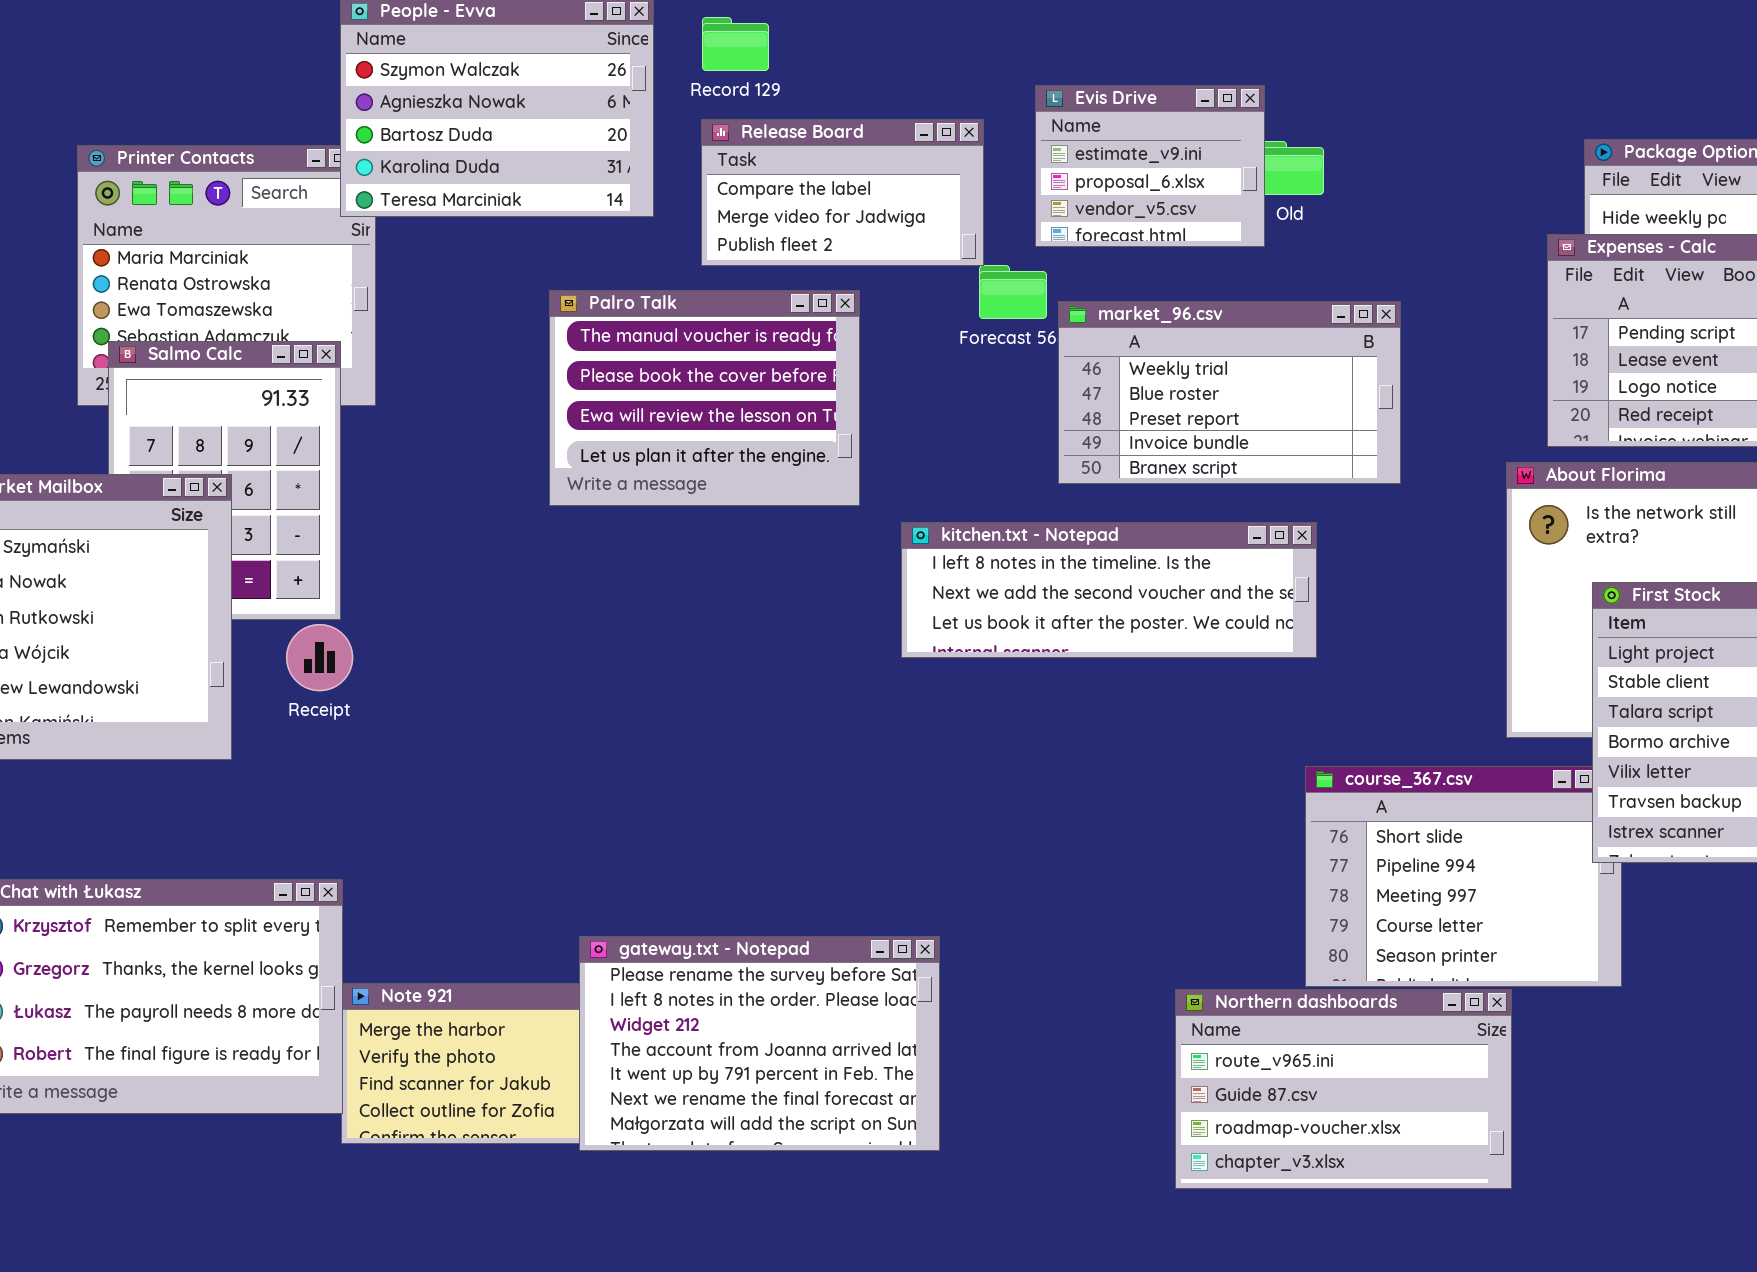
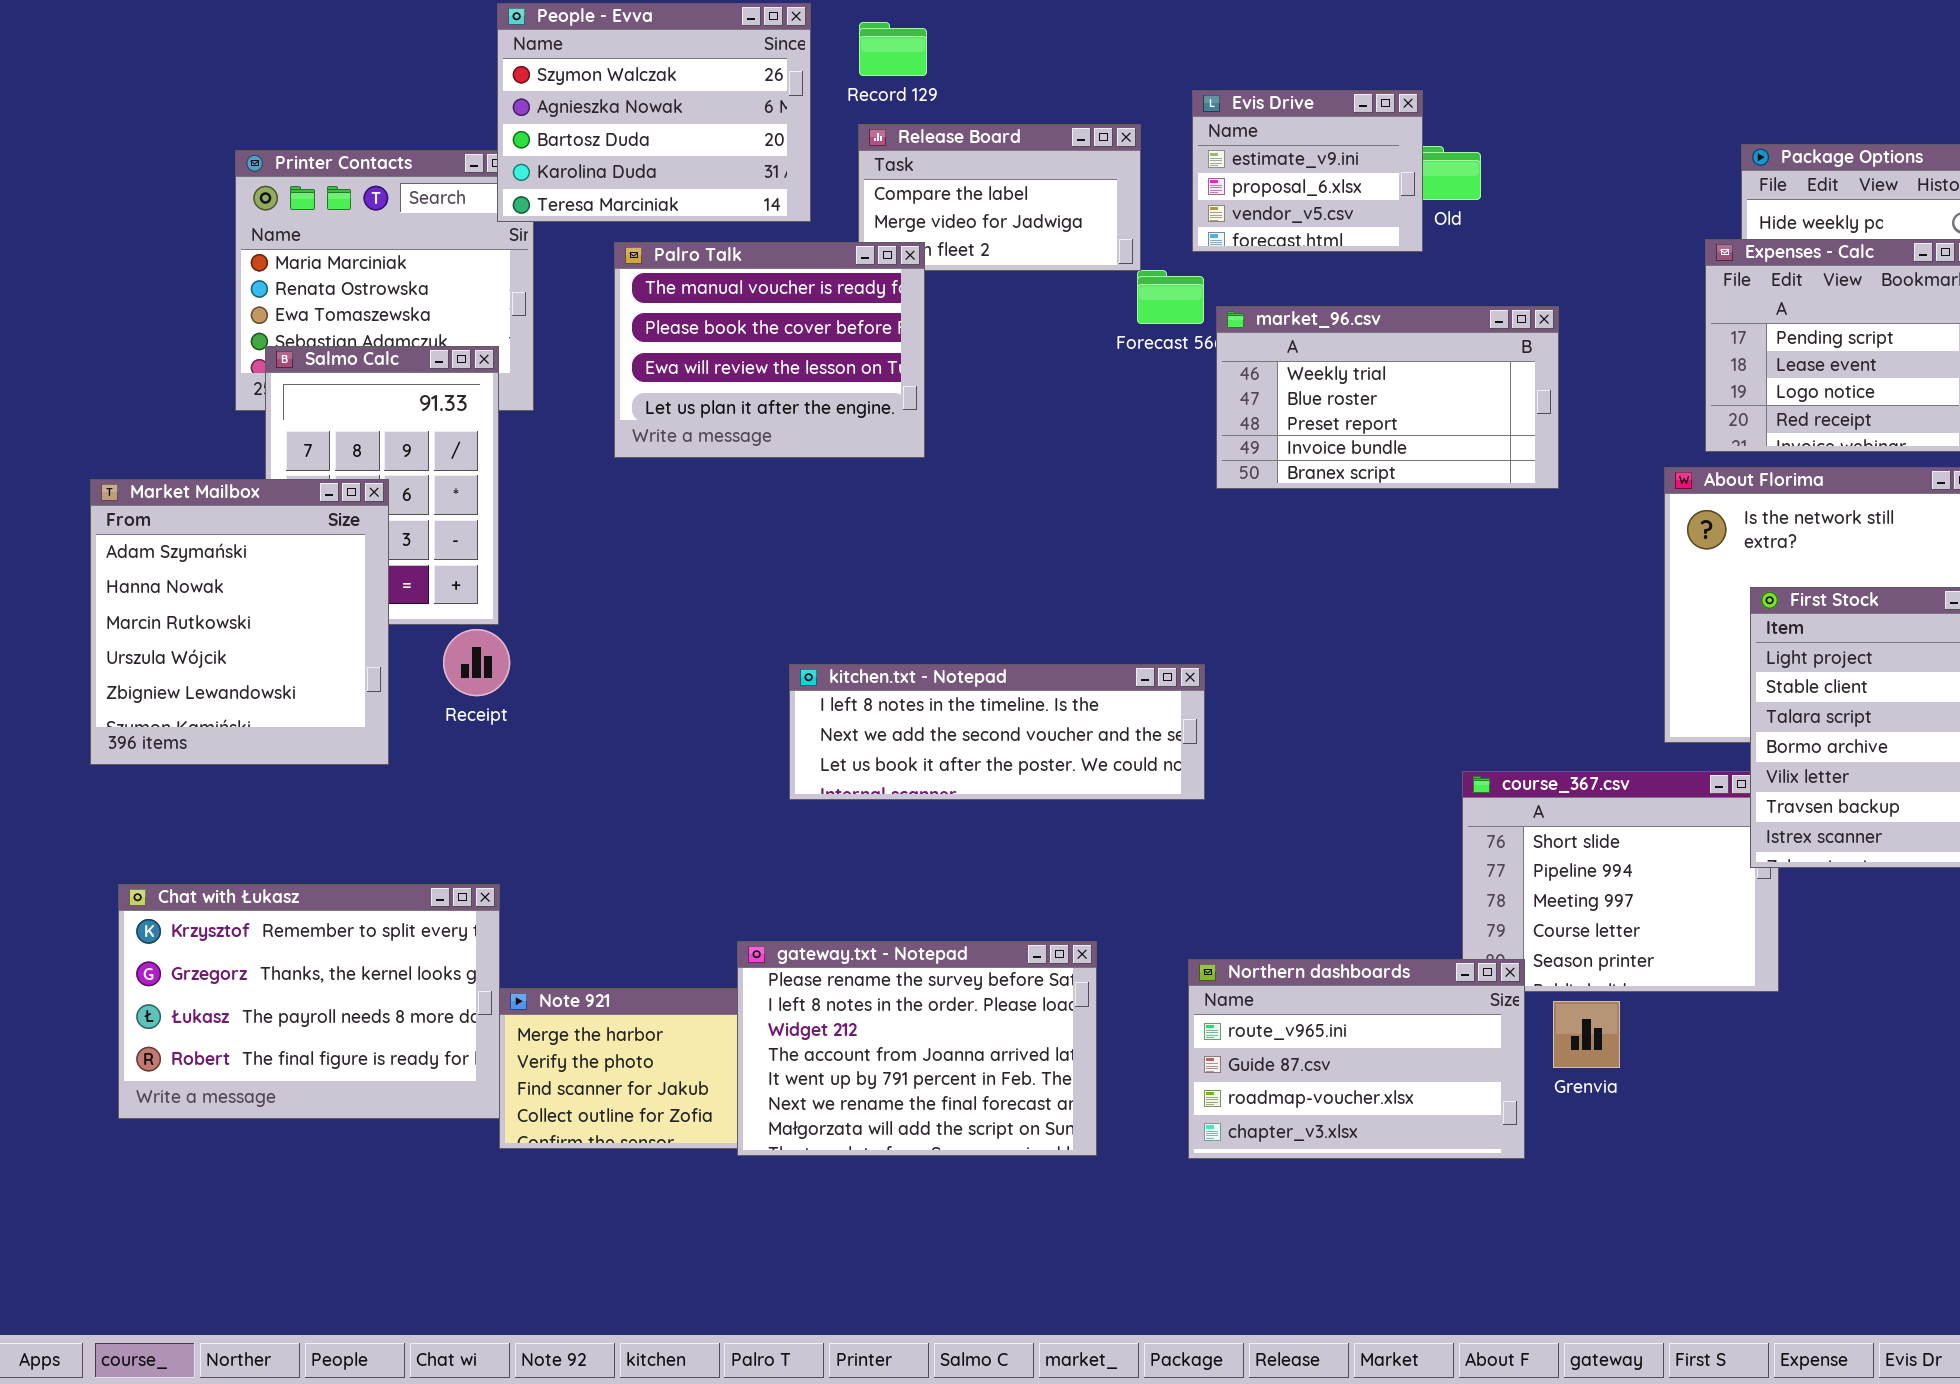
Palro Talk: [549,290,860,506] -> [614,242,925,458], moved
kitchen.txt - Notepad: [901,522,1317,658] -> [789,664,1205,800], moved
Northern dashboards: [1175,989,1512,1189] -> [1188,959,1525,1159], moved

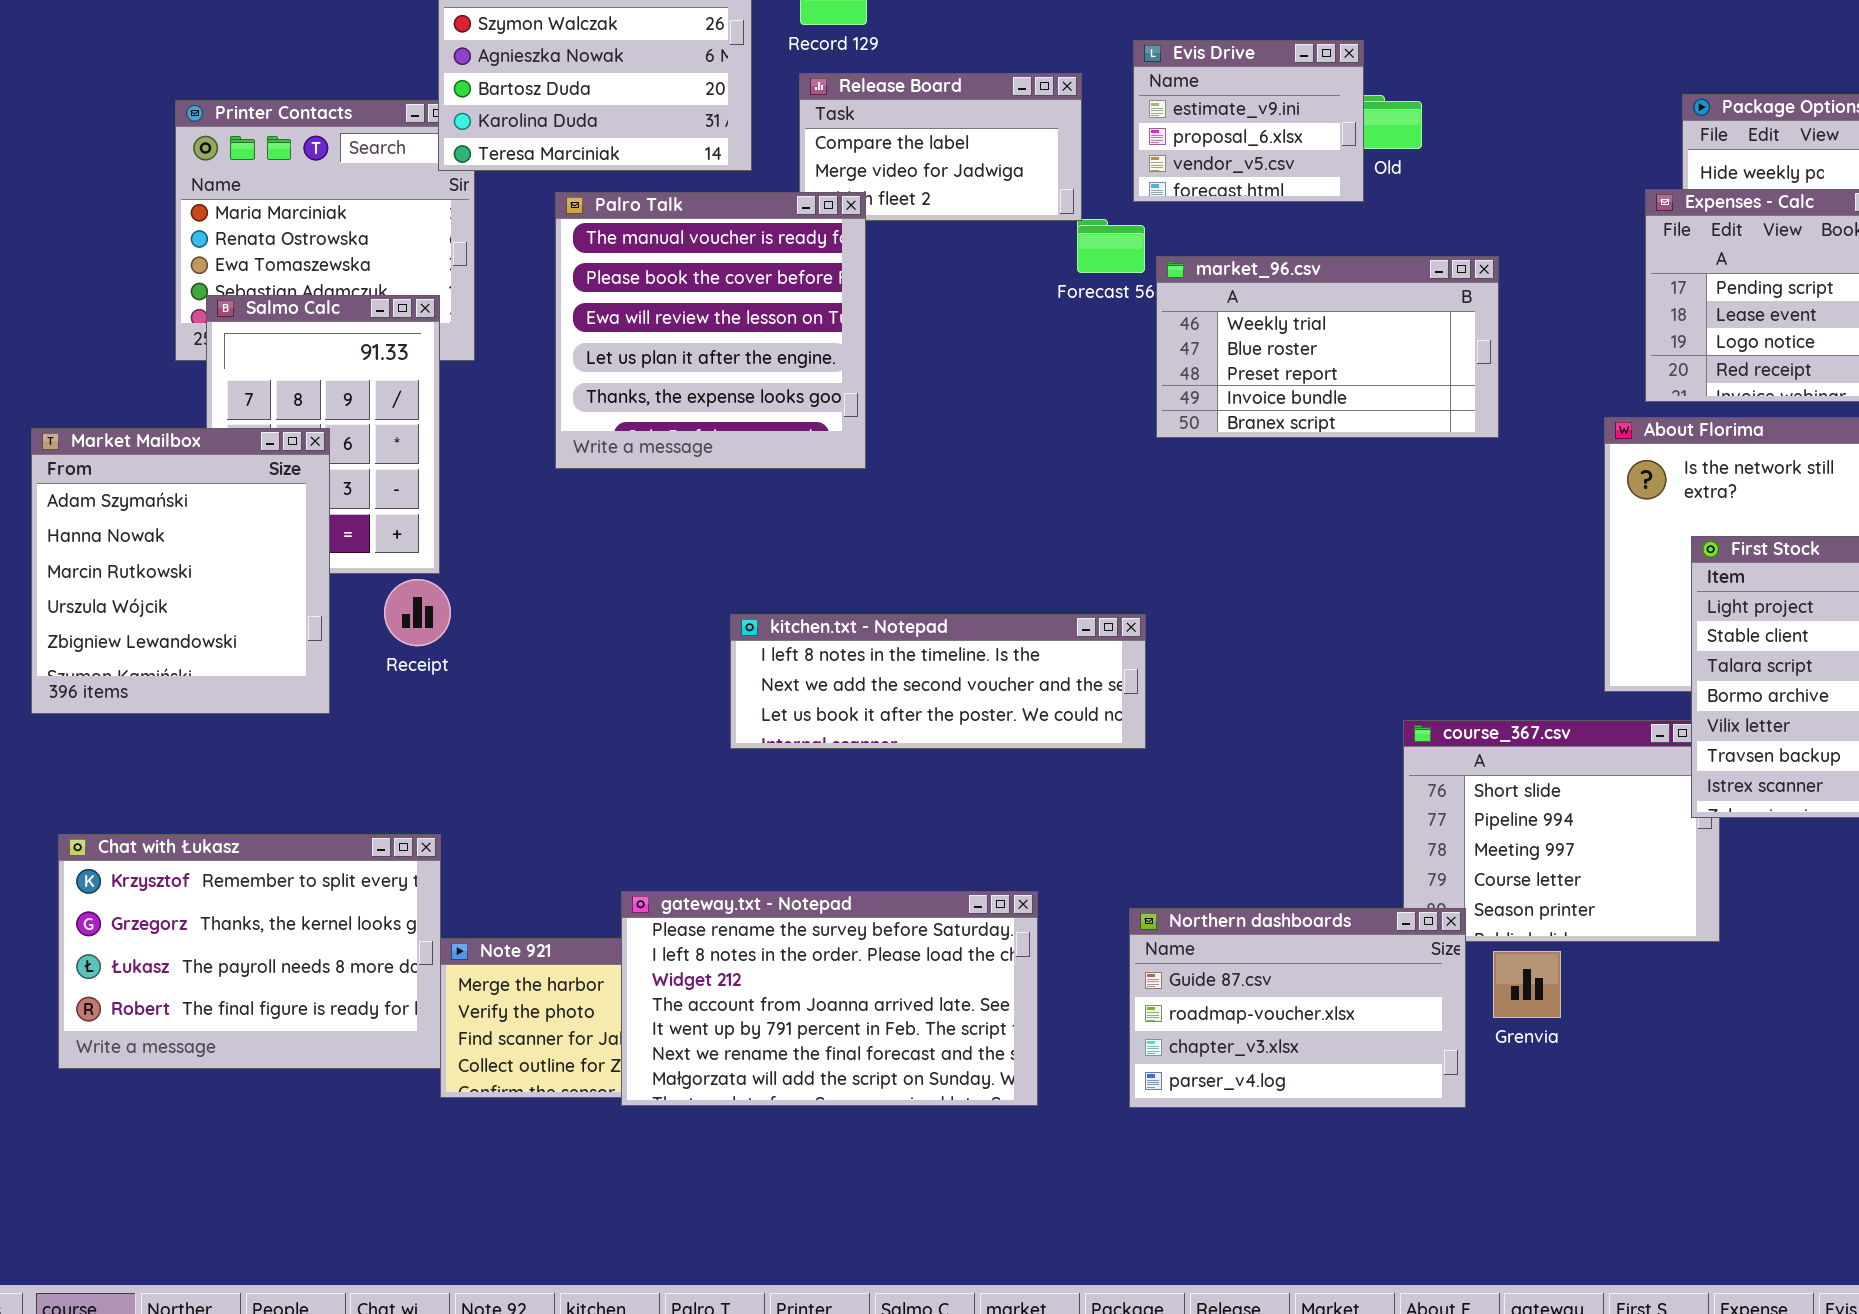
Palro Talk: [614,242,925,458] -> [555,192,866,469], resized
gateway.txt - Notepad: [737,941,1097,1156] -> [621,891,1038,1106], resized
Northern dashboards: [1188,959,1525,1159] -> [1129,908,1466,1108], scrolled down 1 row

